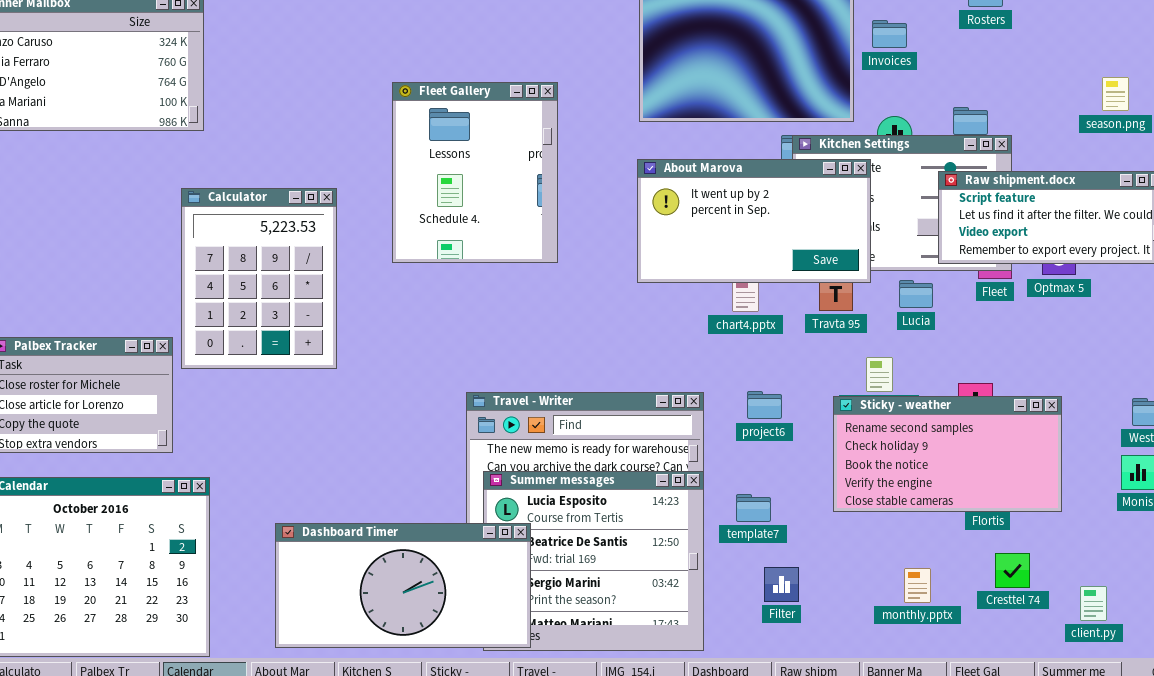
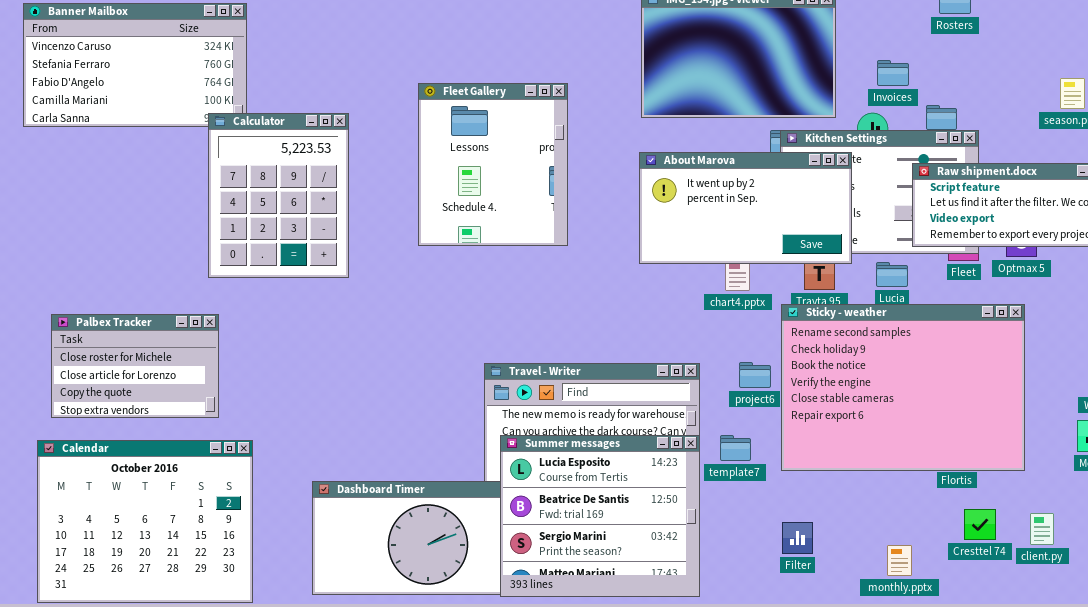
Invoices: [872,20,907,48] -> [877,60,909,86], moved
Calculator: [181,188,337,369] -> [208,113,349,278], moved
Sticky - weather: [833,396,1062,512] -> [781,304,1025,471], resized
Summer messages: [483,471,704,651] -> [500,435,700,597], raised
template7: [736,494,771,522] -> [720,435,751,461], moved
Filter: [764,567,799,602] -> [782,522,813,554], moved
monthly.pptx: [904,568,931,603] -> [887,545,912,576], moved
client.py: [1080,586,1107,621] -> [1030,513,1054,545], moved

